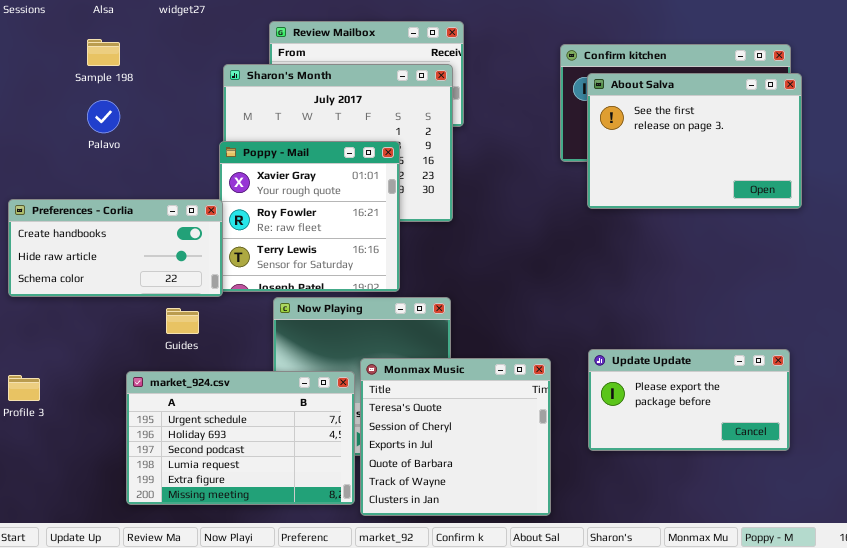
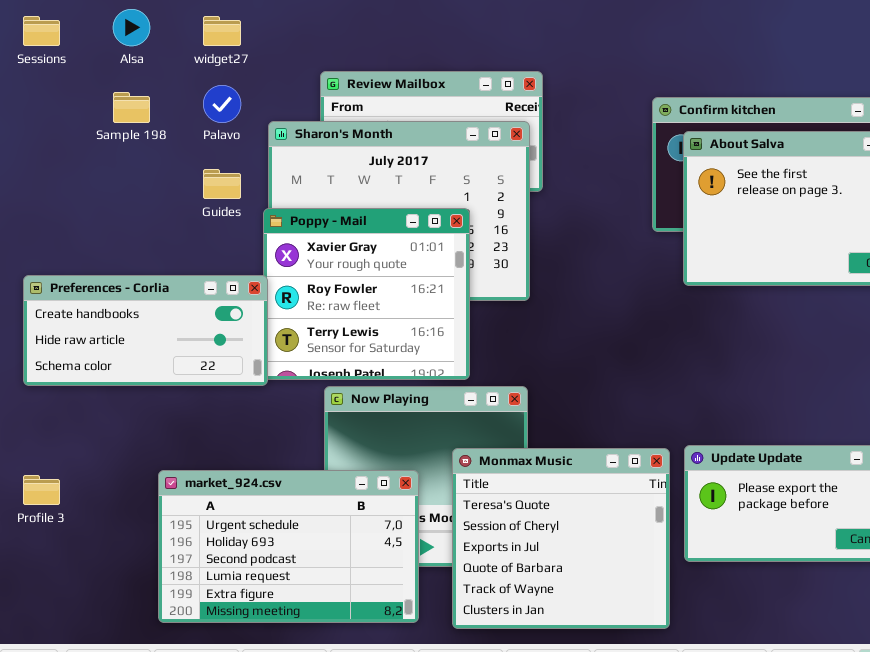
Palavo: [87,100,120,133] -> [203,85,241,123], moved
Guides: [166,308,199,334] -> [203,169,241,199], moved
Monmax Music: [360,358,551,516] -> [452,448,670,629], moved

